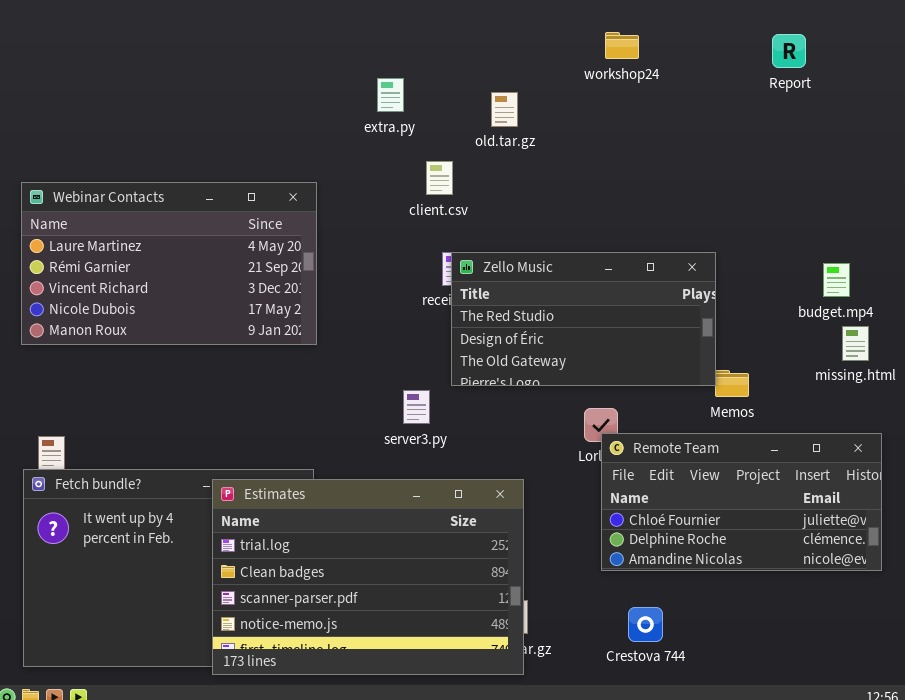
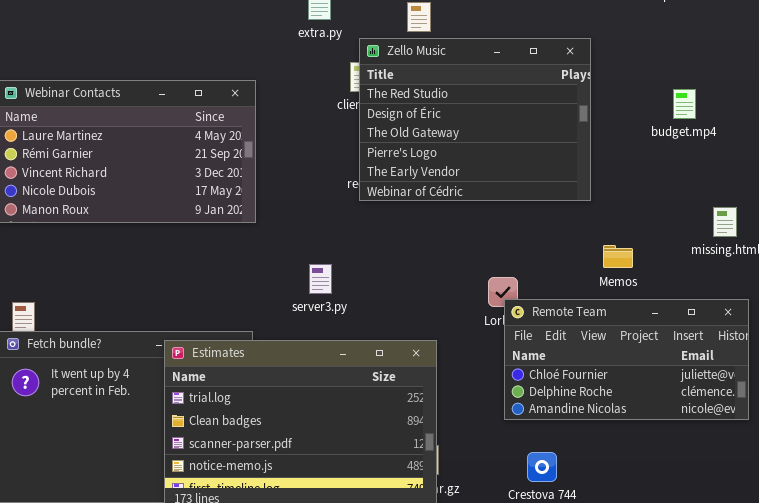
Zello Music: [451,252,716,386] -> [359,38,591,201], moved, resized
budget.mp4: [823,263,850,297] -> [673,89,696,119], moved
server3.py: [403,390,430,424] -> [309,264,332,294], moved

